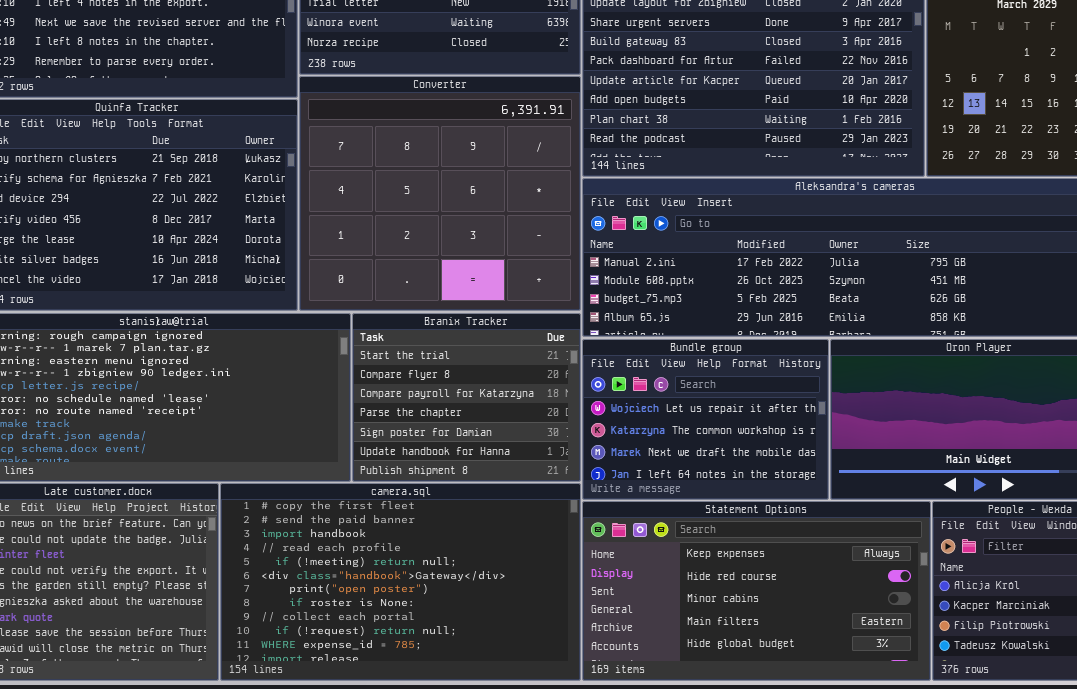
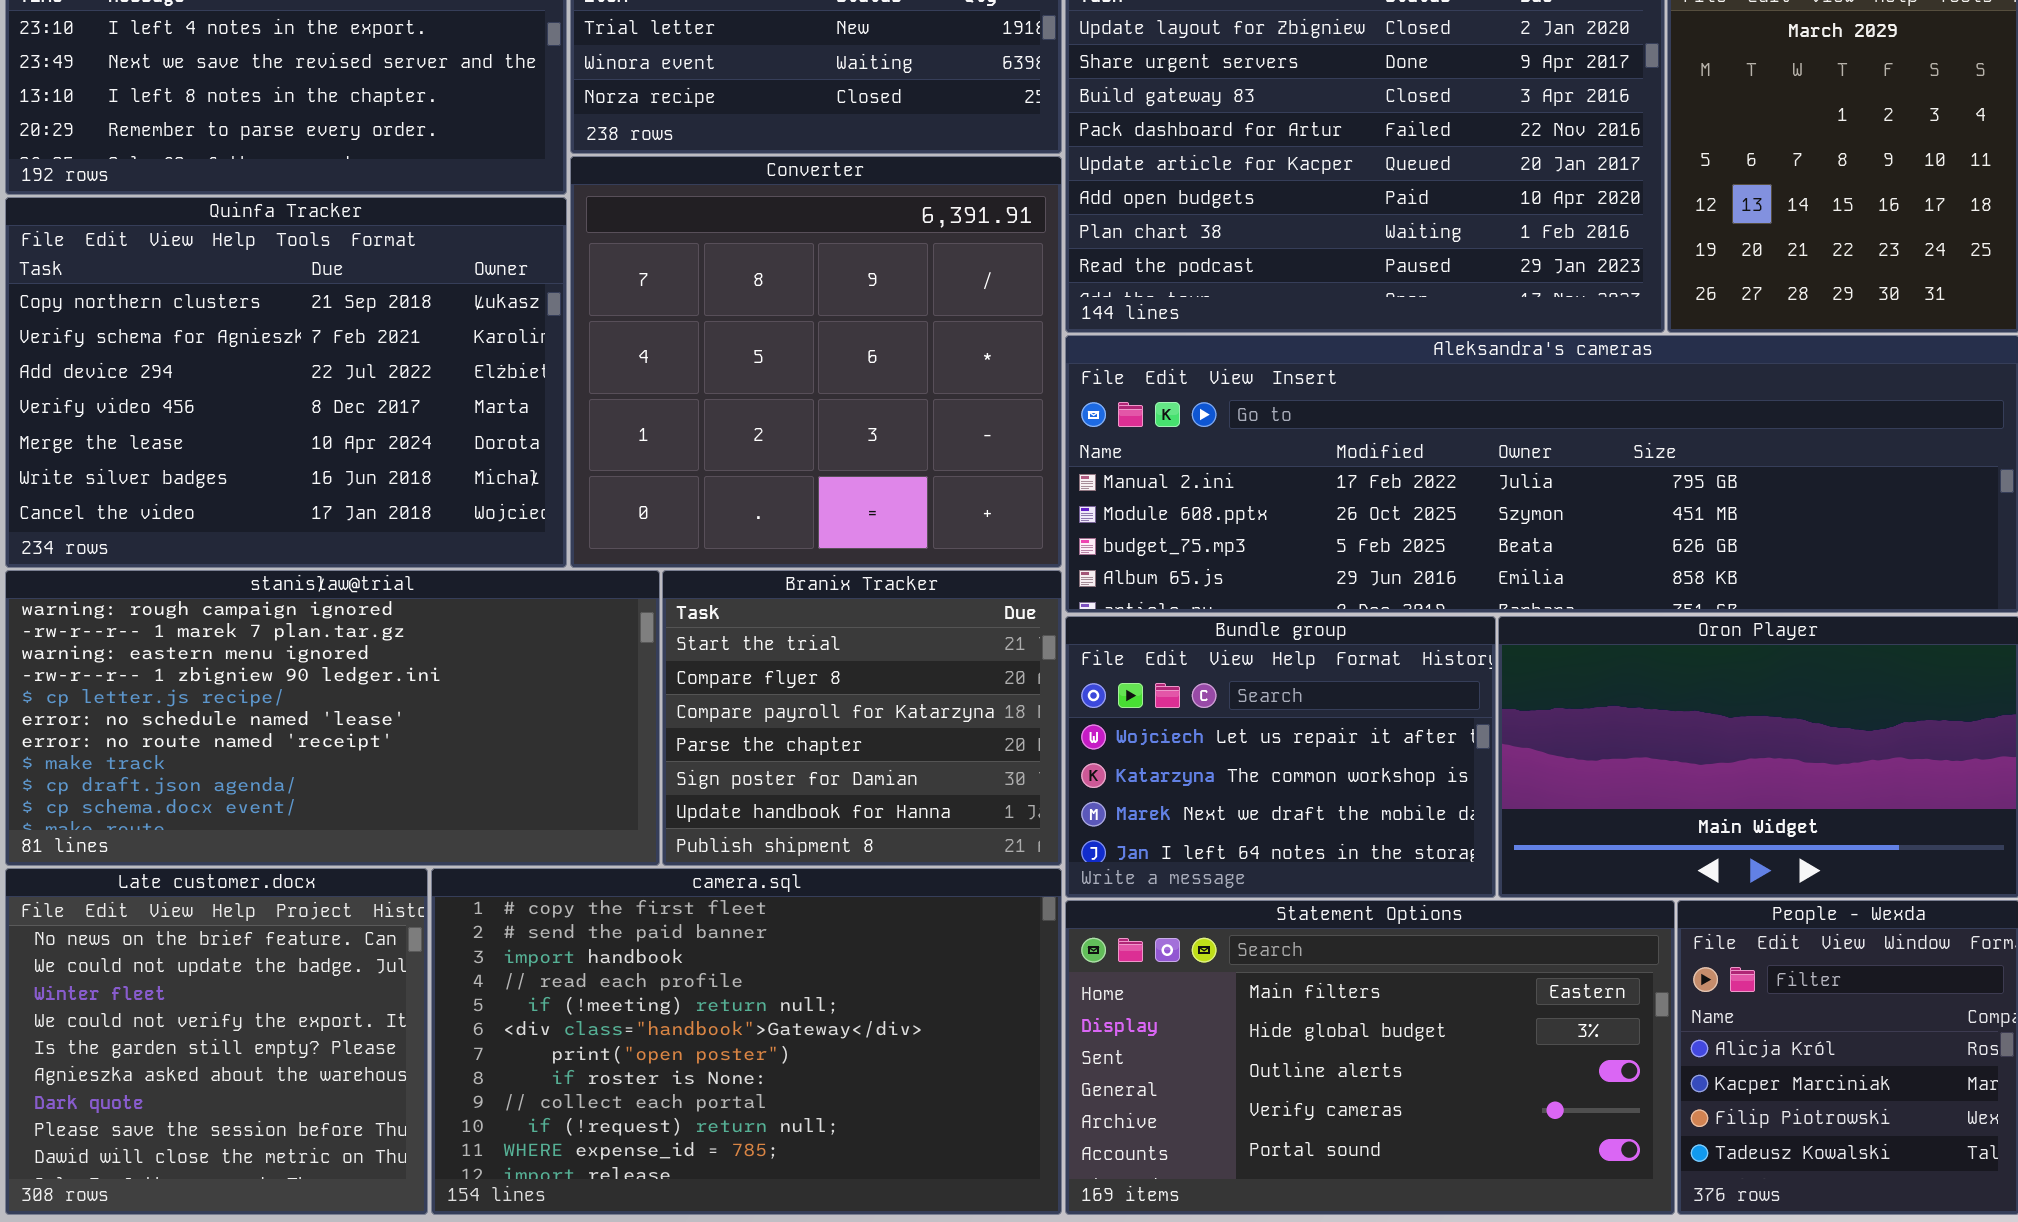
Statement Options: [582,501,931,681] -> [1065,900,1675,1215], scrolled down 3 rows

